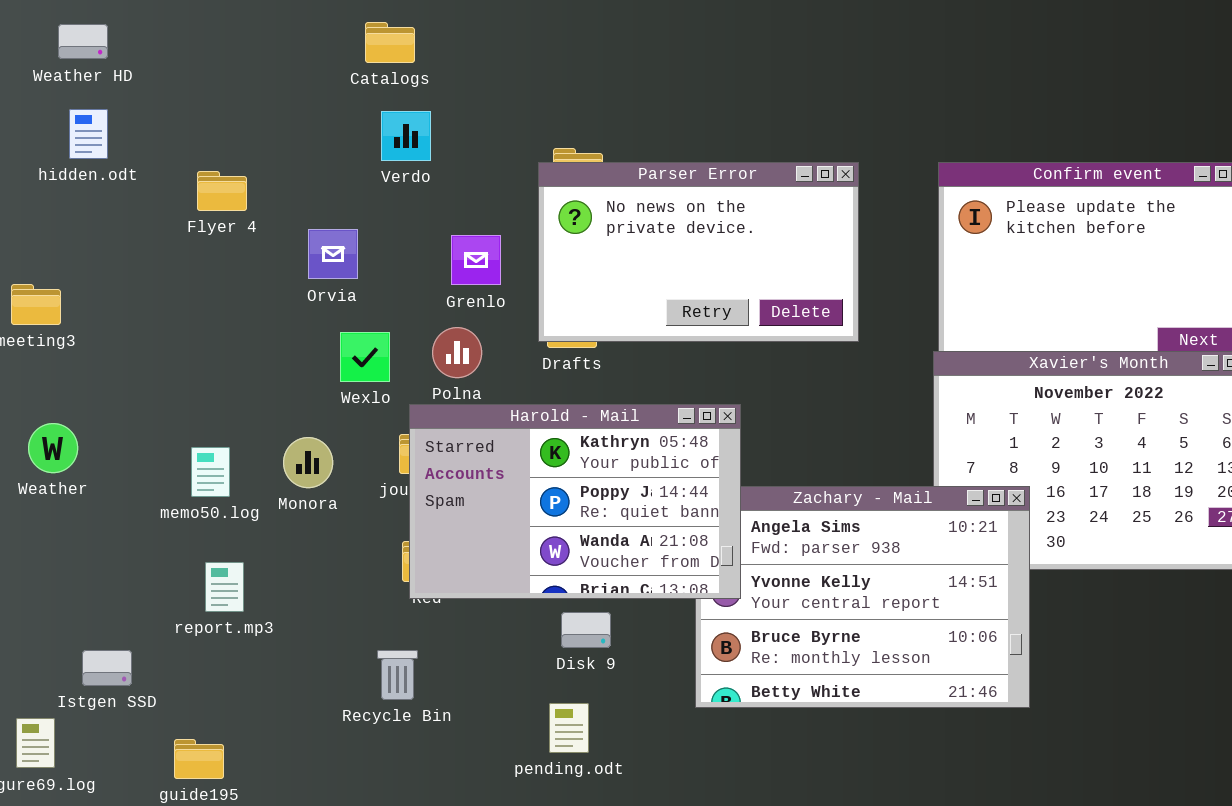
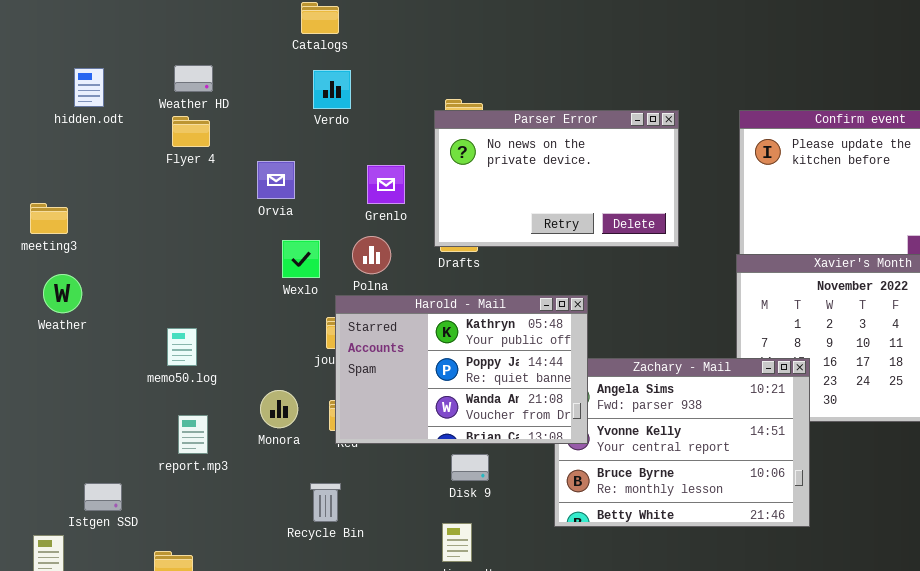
Weather HD: [58,24,108,59] -> [174,65,213,92], moved
Weather: [28,423,78,473] -> [43,274,82,313], moved
Monora: [283,437,333,488] -> [260,390,298,428], moved

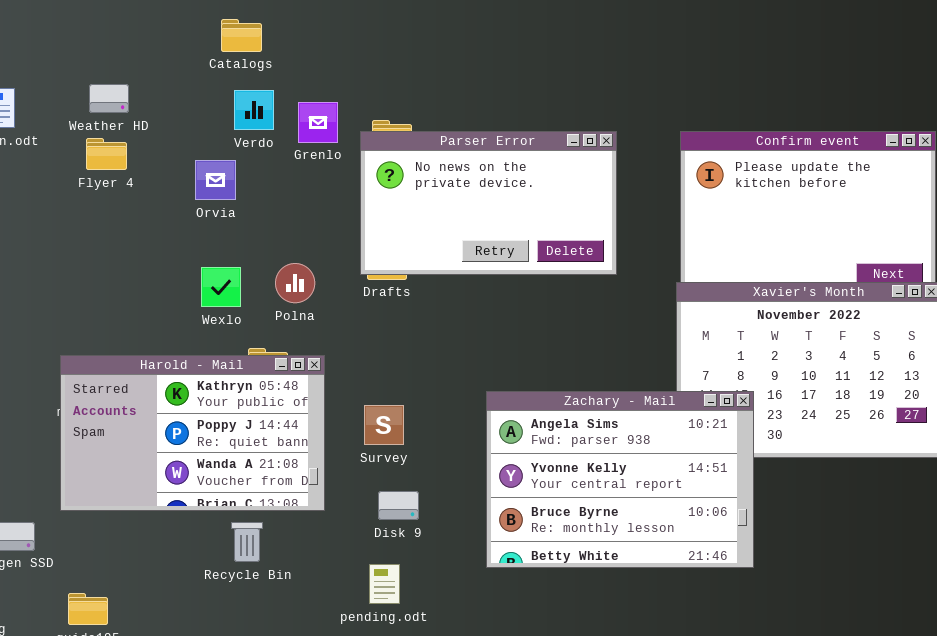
Orvia: [257,161,295,199] -> [195,160,236,200], moved
Grenlo: [367,165,405,204] -> [298,102,338,143], moved
Harold - Mail: [335,295,588,444] -> [60,355,325,511], moved

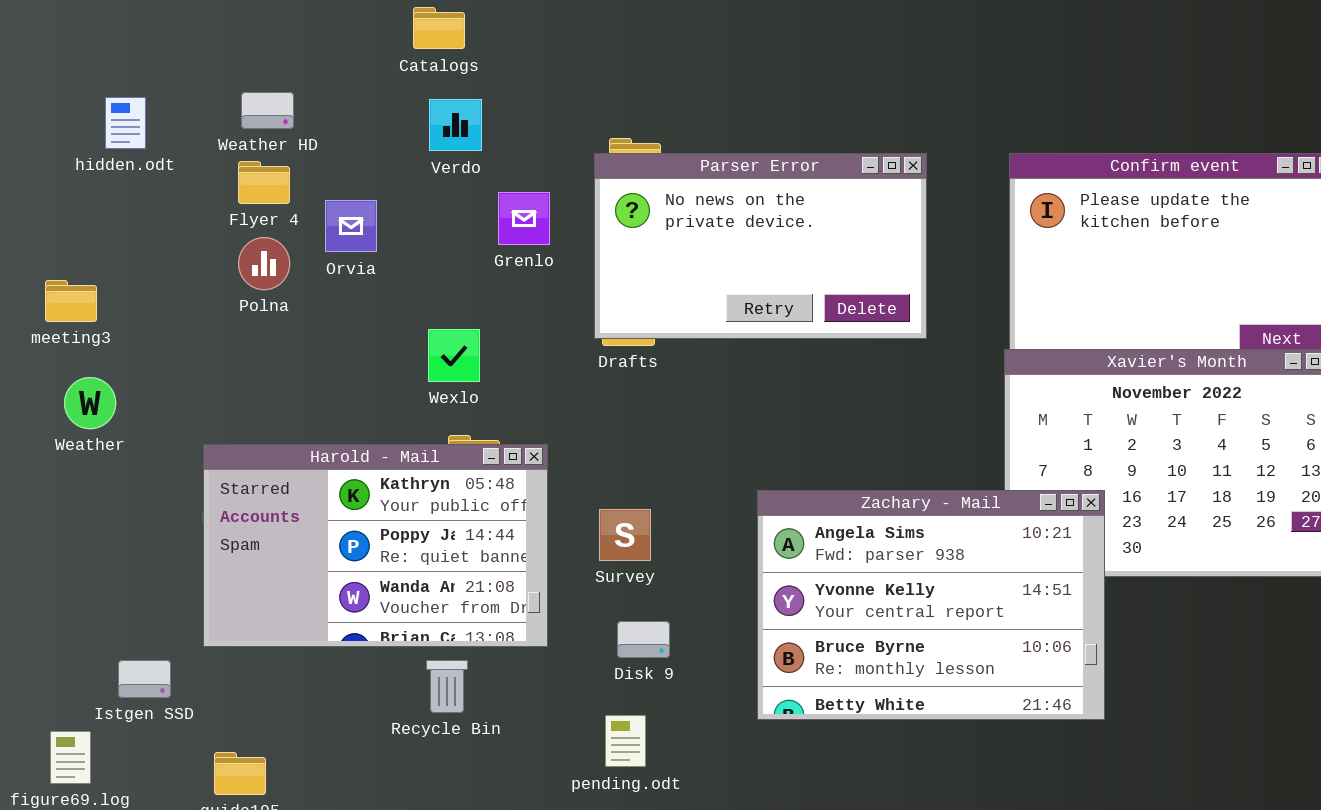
Grenlo: [298,102,338,143] -> [498,192,550,245], moved
Orvia: [195,160,236,200] -> [325,200,377,252], moved
Polna: [275,263,315,303] -> [238,237,290,290], moved
Wexlo: [201,267,241,307] -> [428,329,480,382], moved

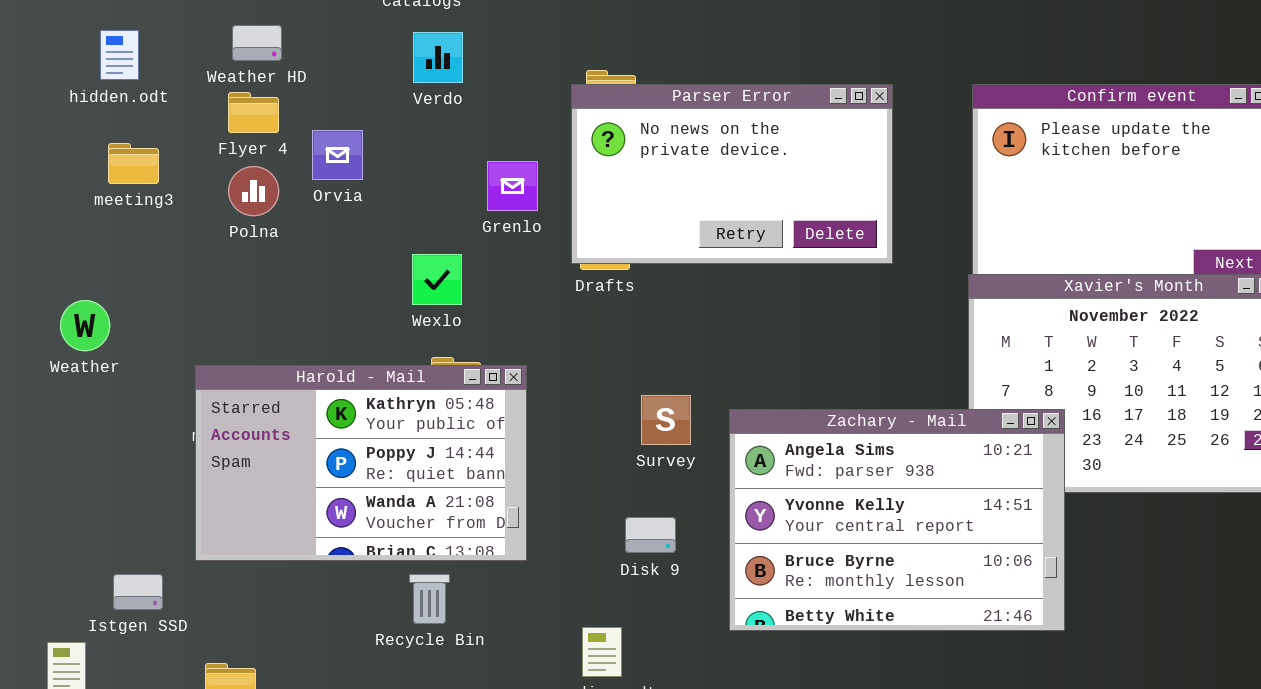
Grenlo: [498,192,550,245] -> [487,161,538,211], moved
meeting3: [45,280,97,322] -> [108,143,159,184], moved
Survey: [599,509,651,561] -> [641,395,691,445], moved
Disk 9: [617,621,670,658] -> [625,517,676,553], moved

